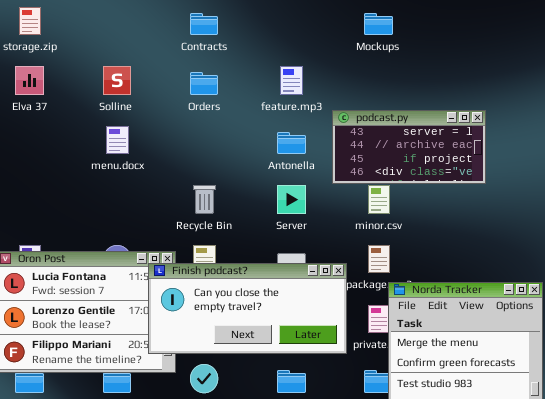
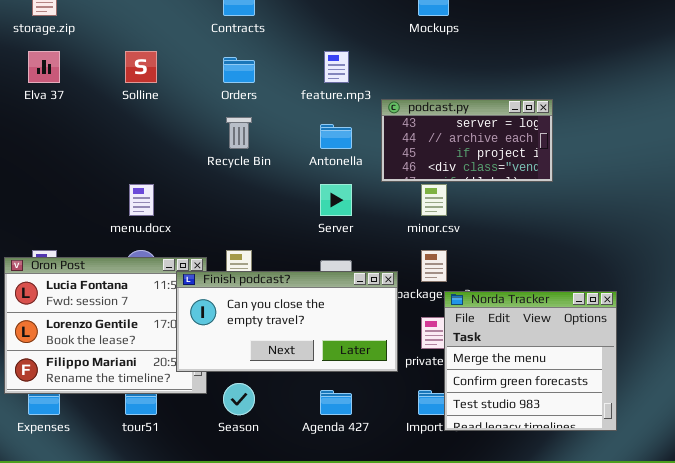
menu.docx: [106,126,129,154] -> [129,184,154,216], moved
Recycle Bin: [193,185,216,214] -> [226,117,252,149], moved

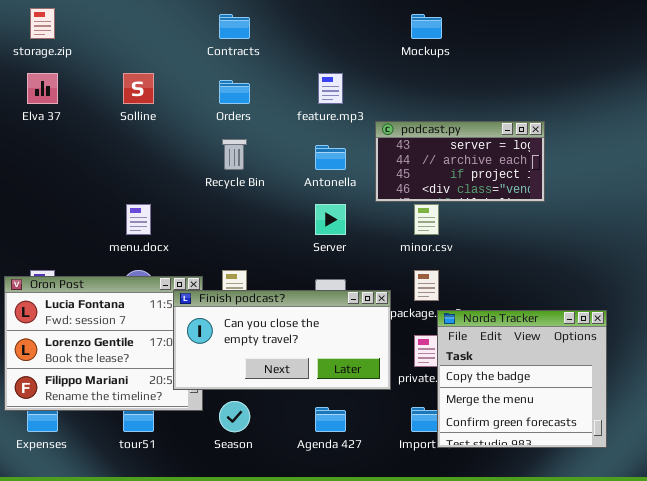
Norda Tracker: [444,291,617,431] -> [437,310,607,448], scrolled up 1 row

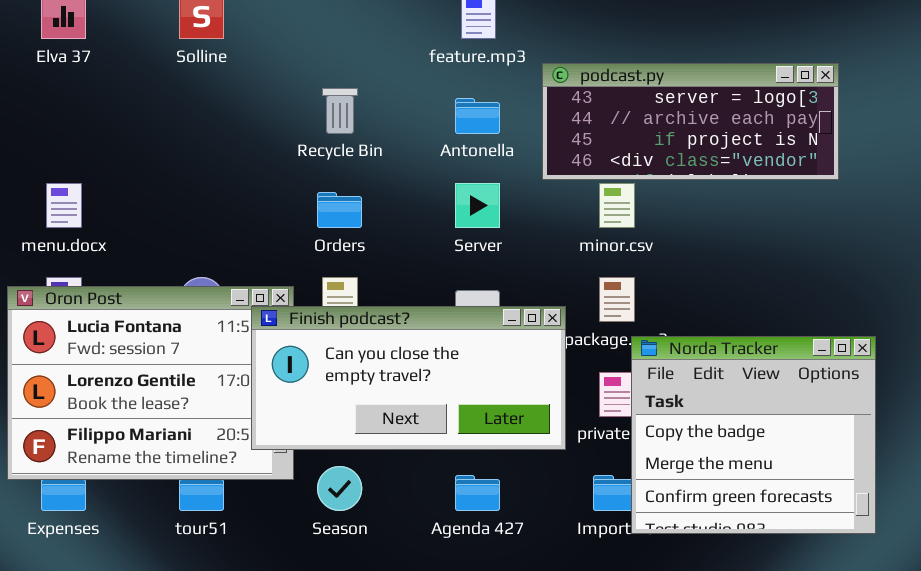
Orders: [219,80,250,104] -> [317,192,362,228], moved
podcast.py: [375,121,545,202] -> [542,63,839,180], resized
menu.docx: [126,204,151,235] -> [46,183,82,228], moved

